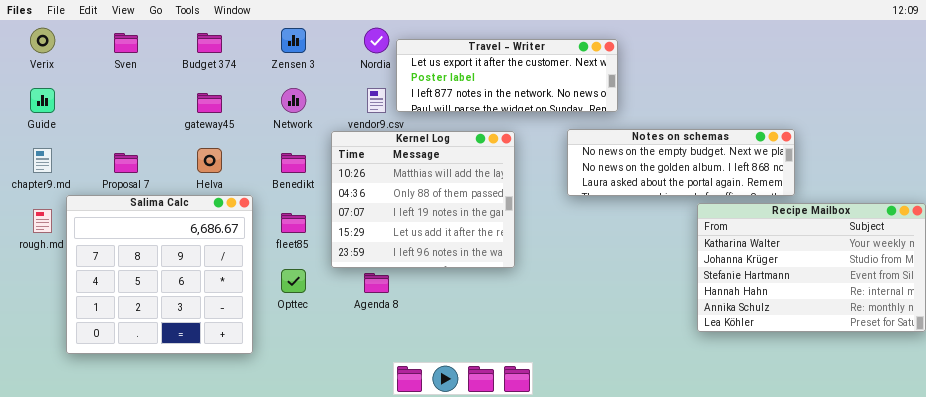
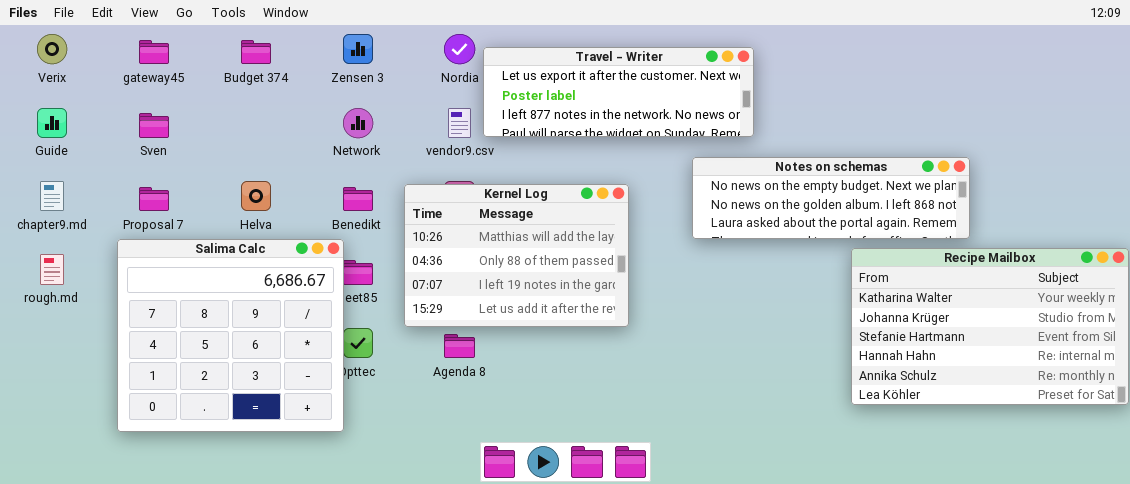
Sven: [114,33,138,53] -> [139,113,169,138], moved
gateway45: [197,93,222,113] -> [139,40,169,64], moved
Kernel Log: [331,131,515,268] -> [404,184,629,327], resized
Salima Calc: [66,195,253,354] -> [117,239,344,432], moved

